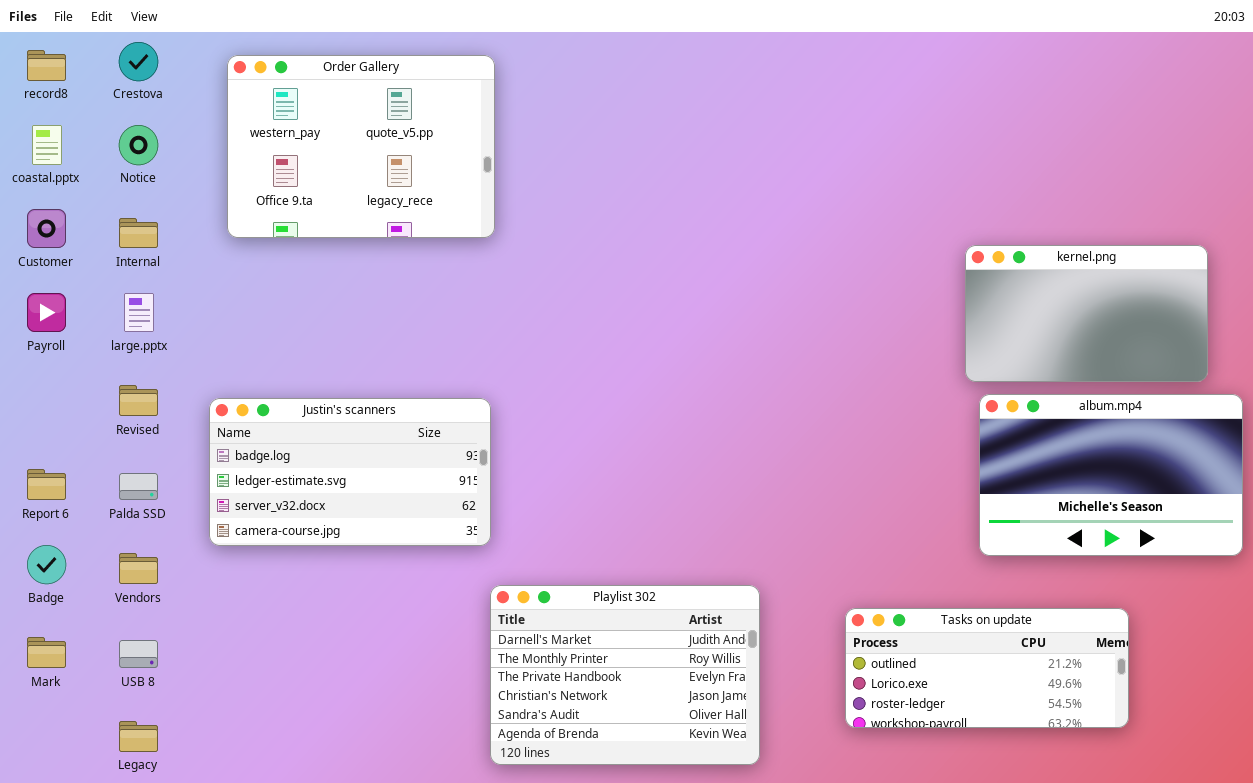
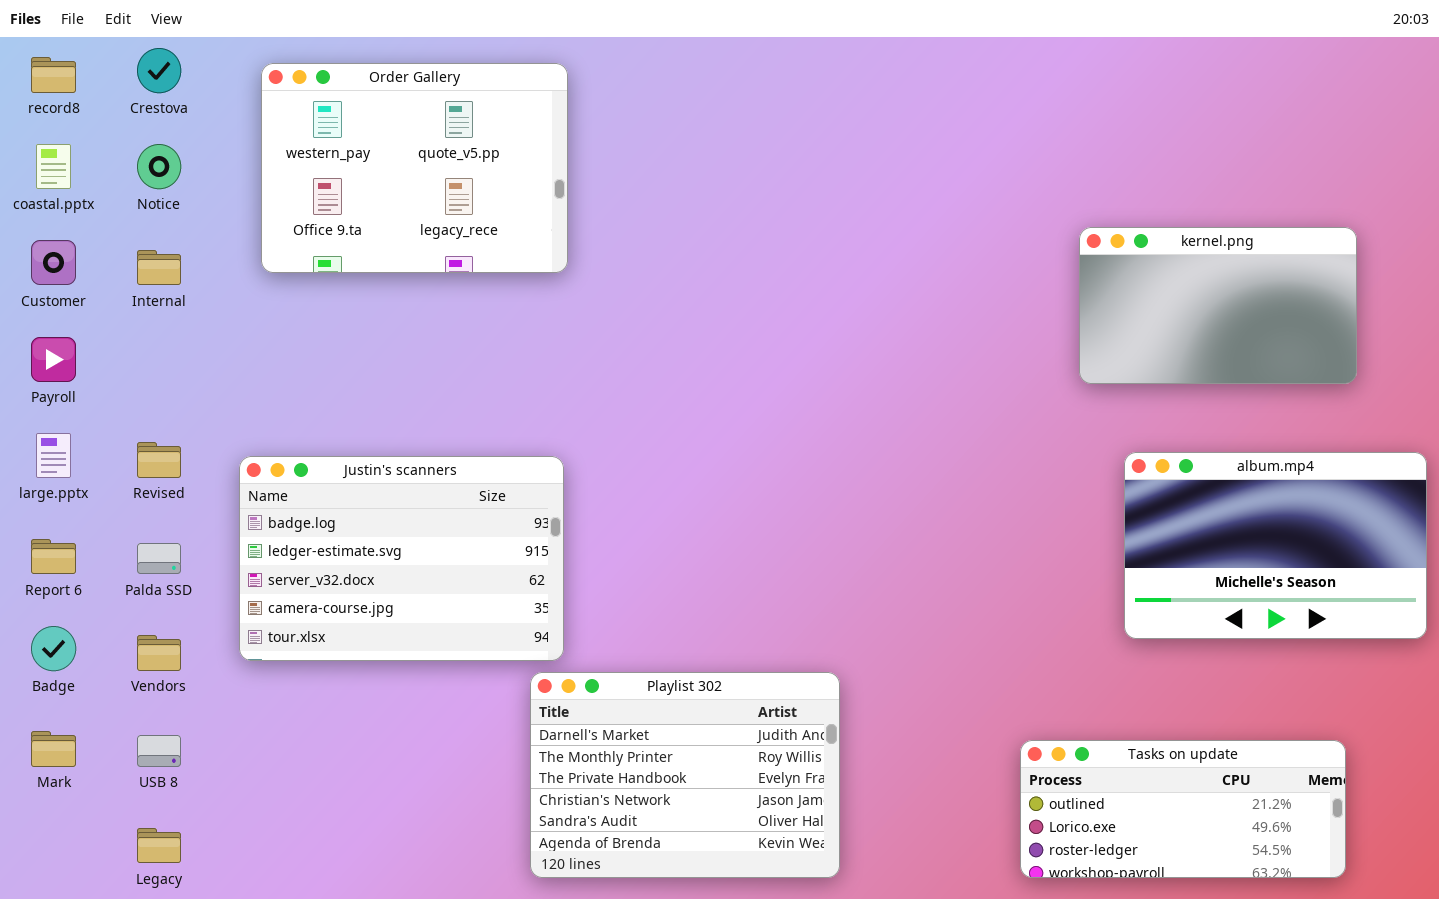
kernel.png: [965,245,1208,382] -> [1079,227,1357,384], moved
large.pptx: [124,293,154,332] -> [36,433,71,478], moved
Justin's scanners: [209,398,491,546] -> [239,456,564,661], resized
Playlist 302: [490,585,760,765] -> [530,672,840,878], moved
Tasks on update: [845,608,1129,728] -> [1020,740,1346,878], moved

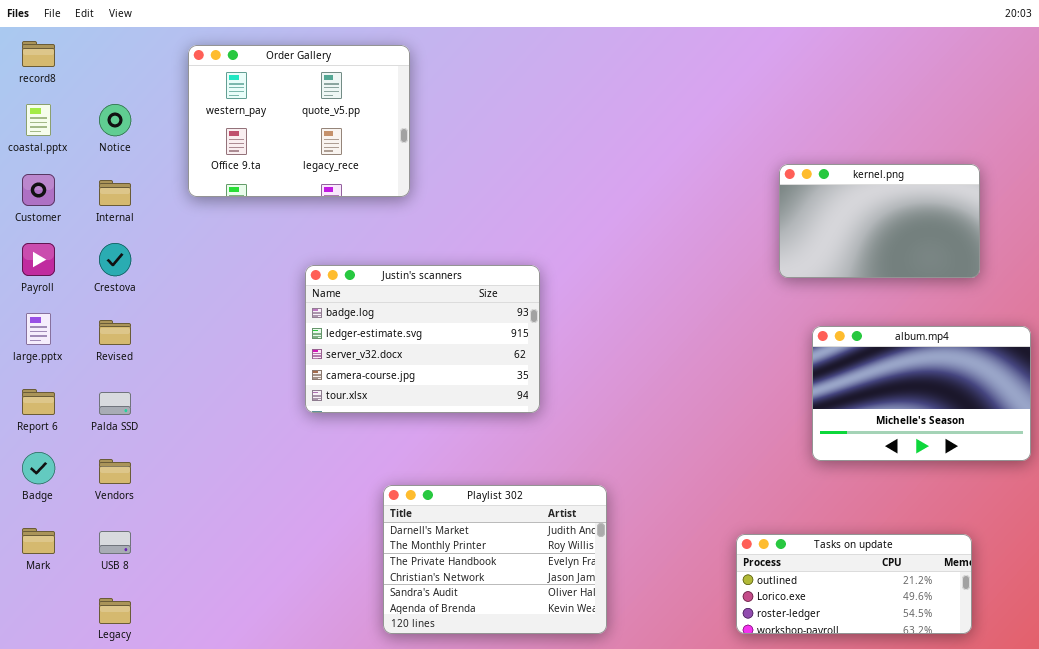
Crestova: [137,48,181,93] -> [99,243,131,276], moved
Justin's scanners: [239,456,564,661] -> [305,265,540,413], moved

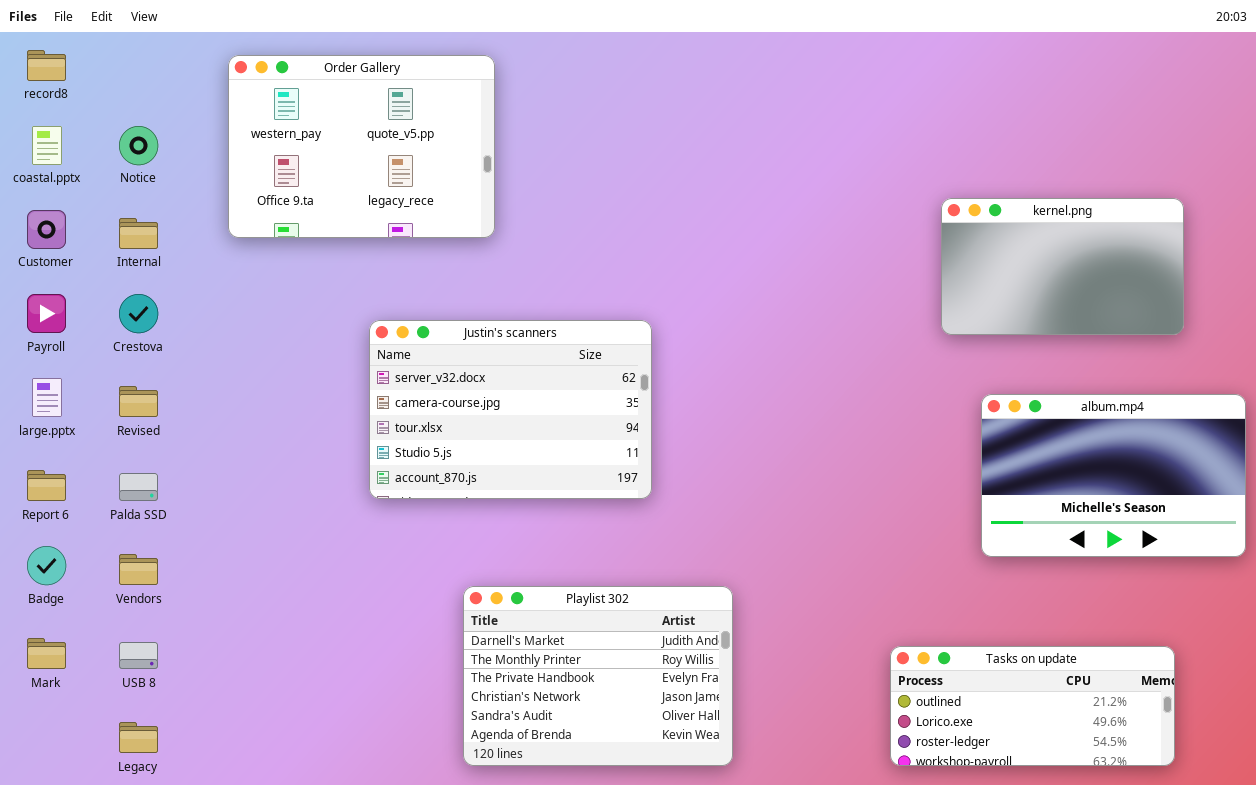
Justin's scanners: [305,265,540,413] -> [369,320,652,499], scrolled down 2 rows

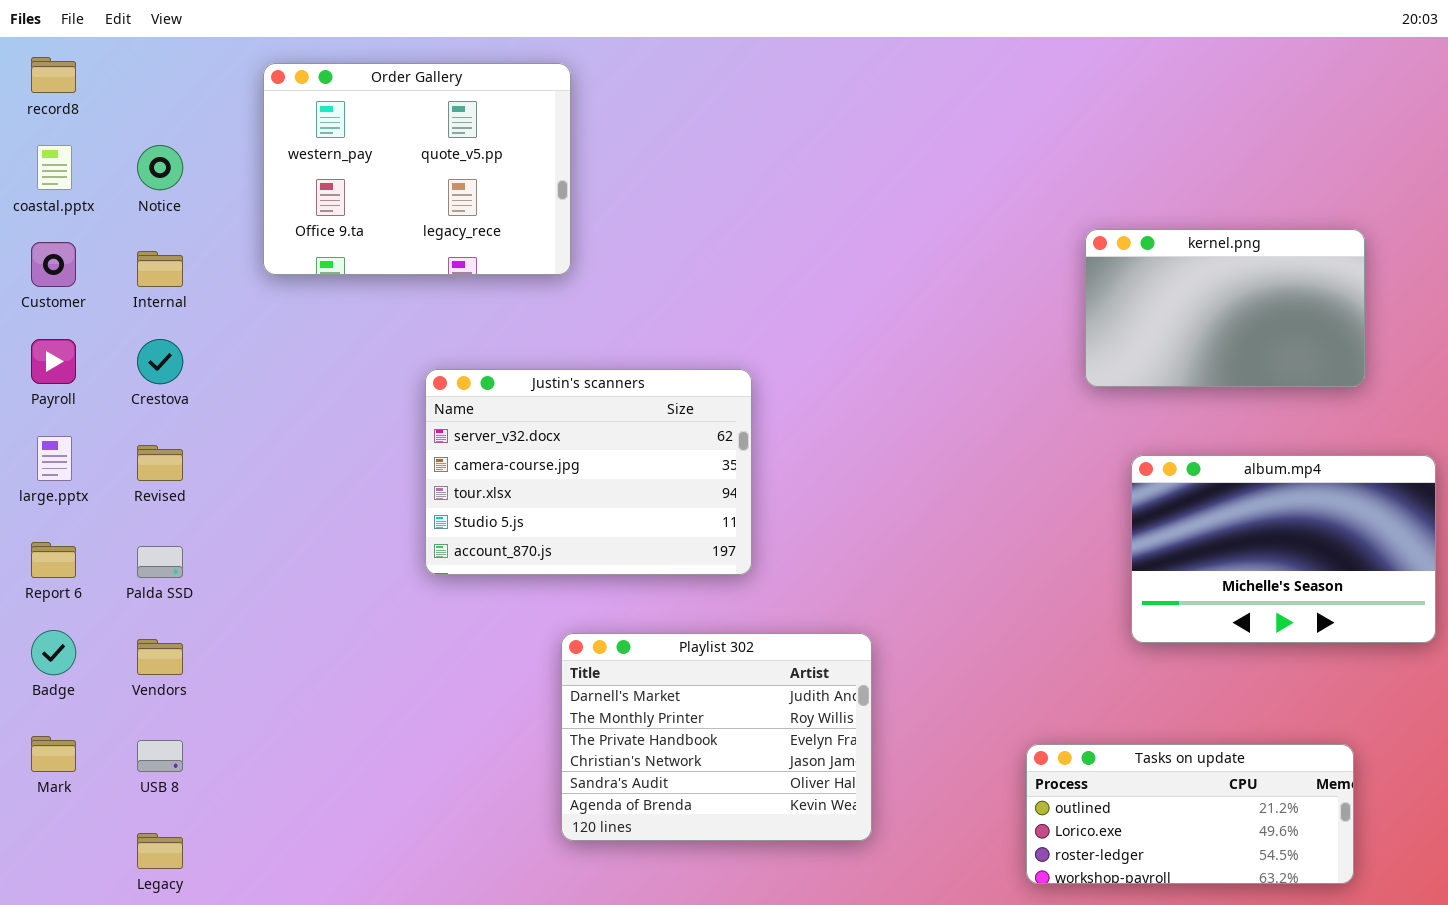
Playlist 302: [463,586,733,766] -> [561,633,872,841], moved

